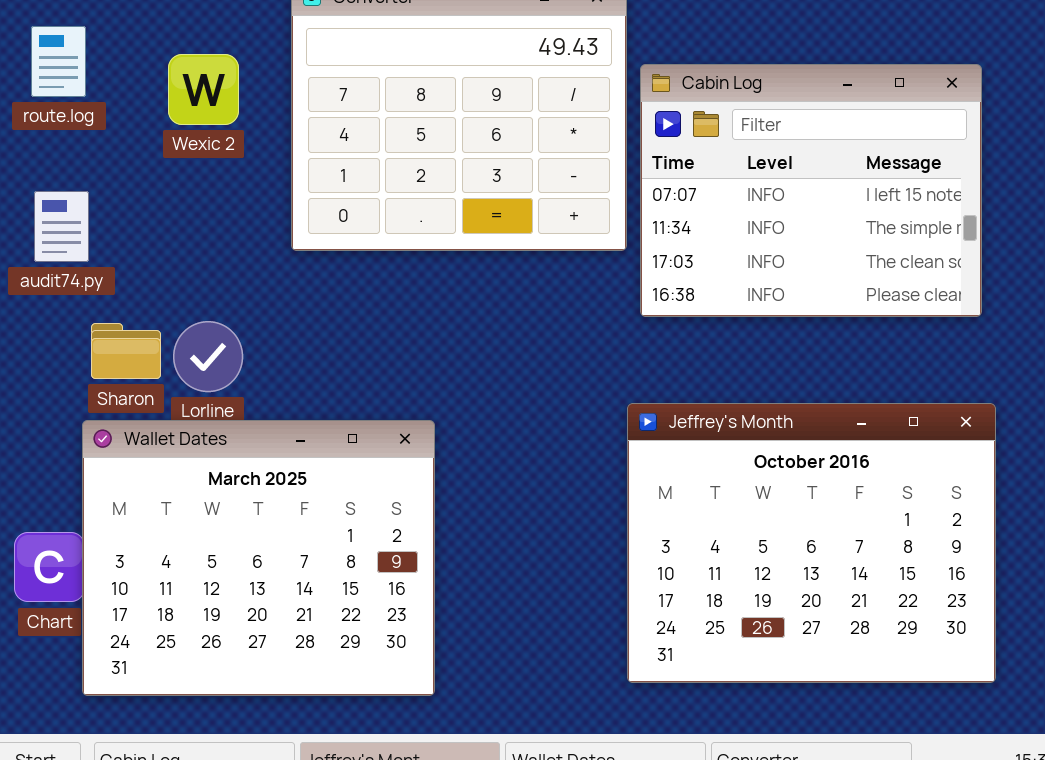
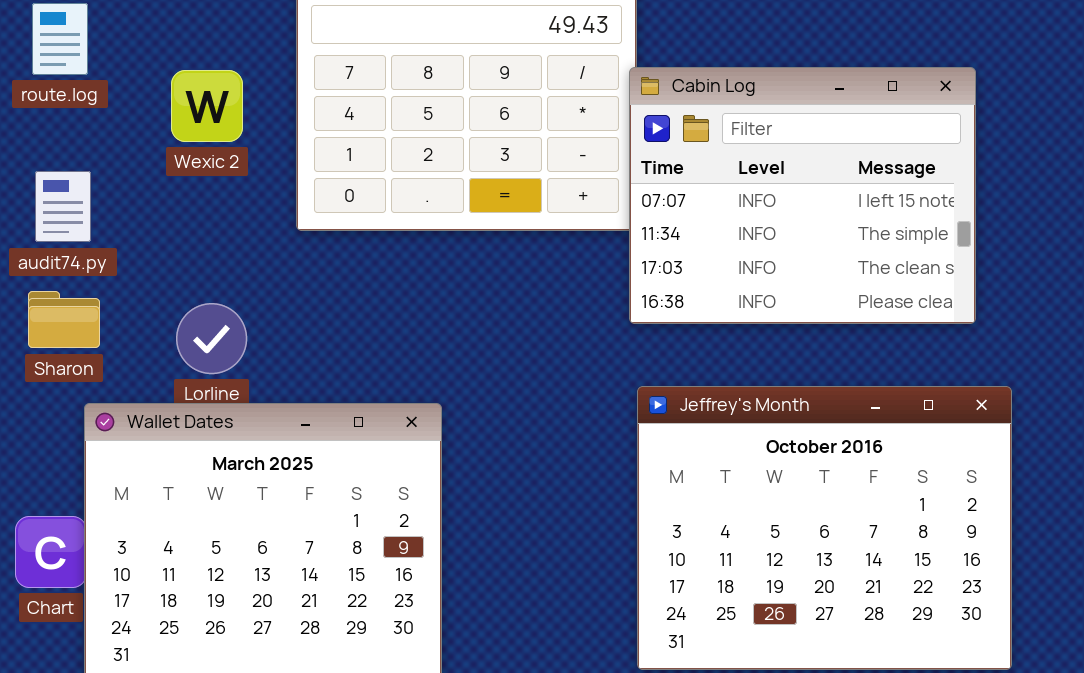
Wexic 2: [168,54,239,125] -> [171,70,243,142], moved
Cabin Log: [640,64,982,317] -> [629,67,976,324], moved
Sharon: [91,323,161,379] -> [28,291,100,348], moved

